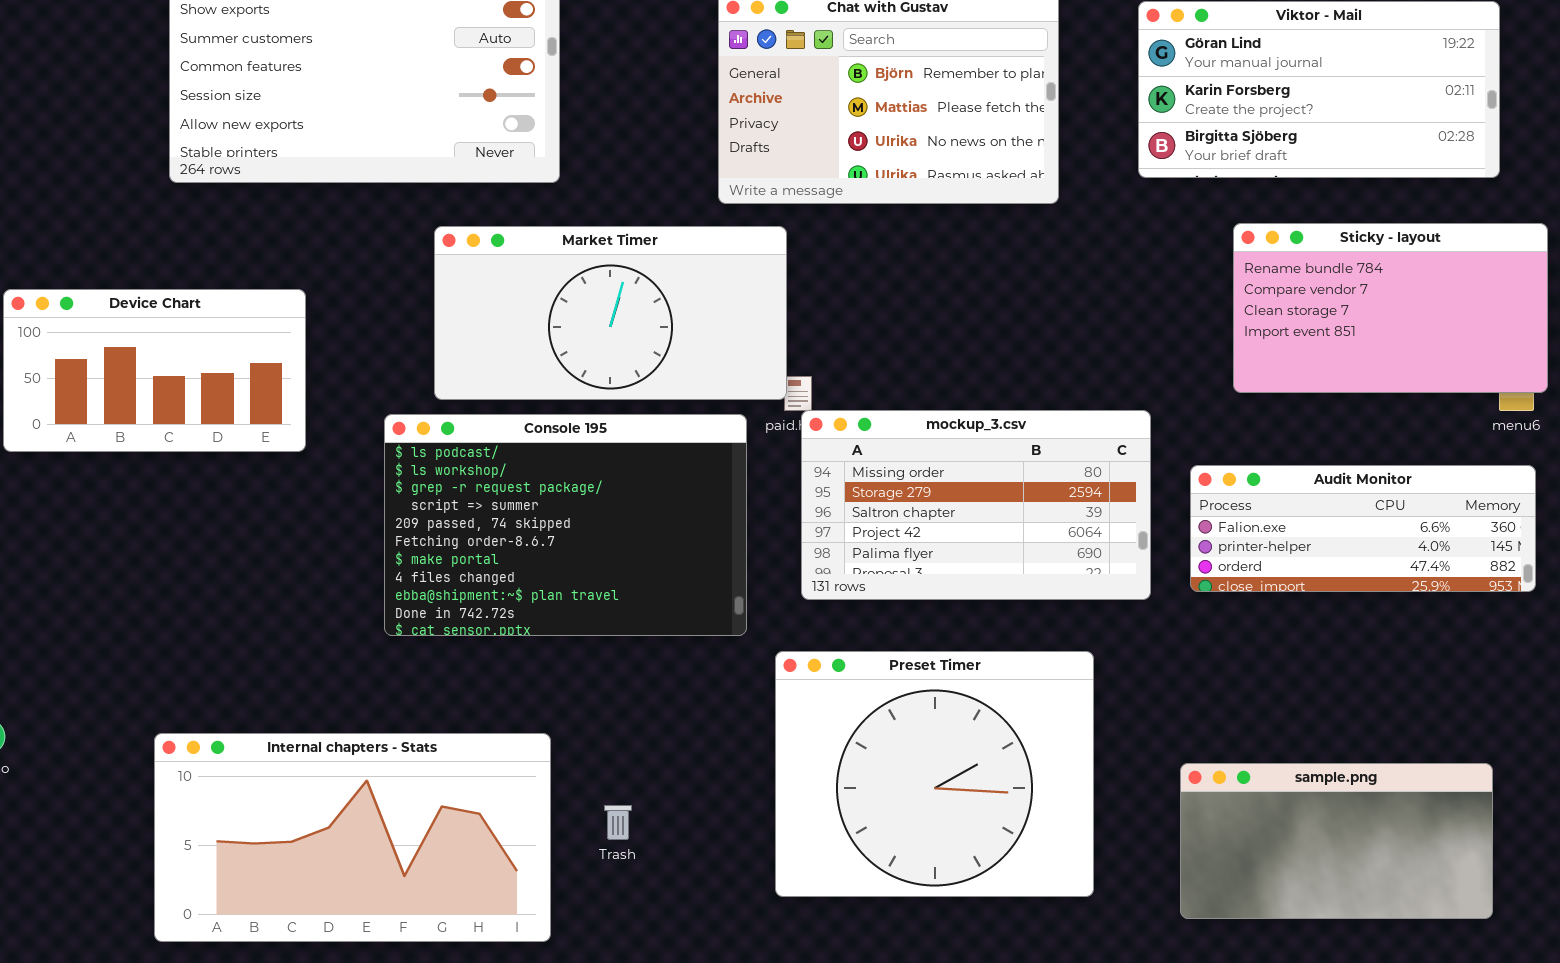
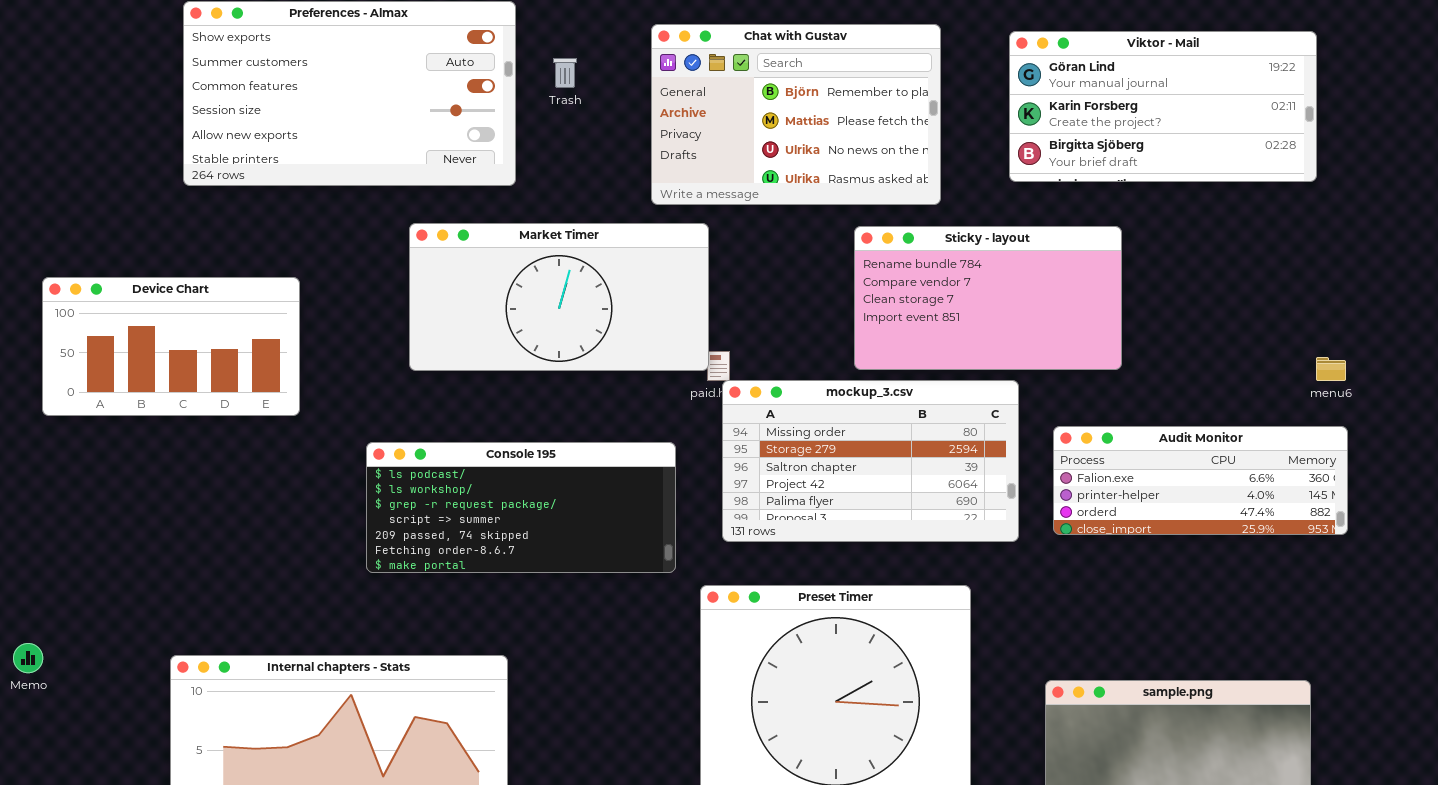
Sticky - layout: [1233,223,1548,393] -> [854,226,1122,370], moved
Console 195: [384,414,747,636] -> [366,442,676,573], resized
Trash: [604,805,632,840] -> [553,58,577,88], moved

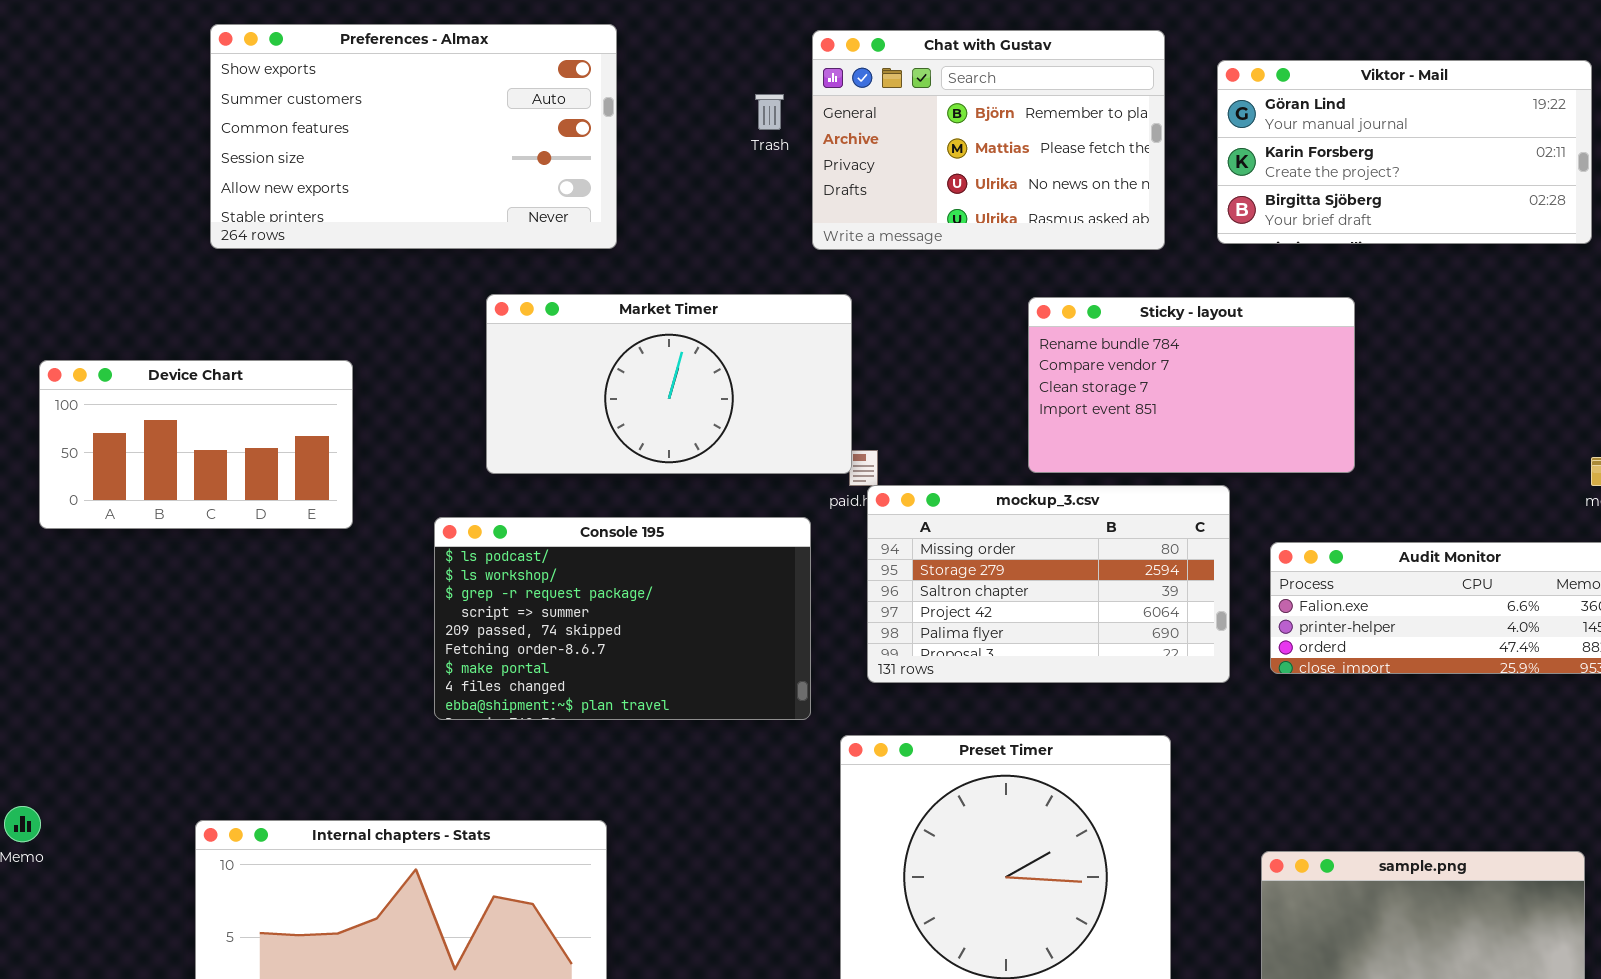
Chat with Gustav: [651,24,941,205] -> [812,30,1165,250], moved
Trash: [553,58,577,88] -> [755,94,784,130], moved
Console 195: [366,442,676,573] -> [434,517,811,720], resized

